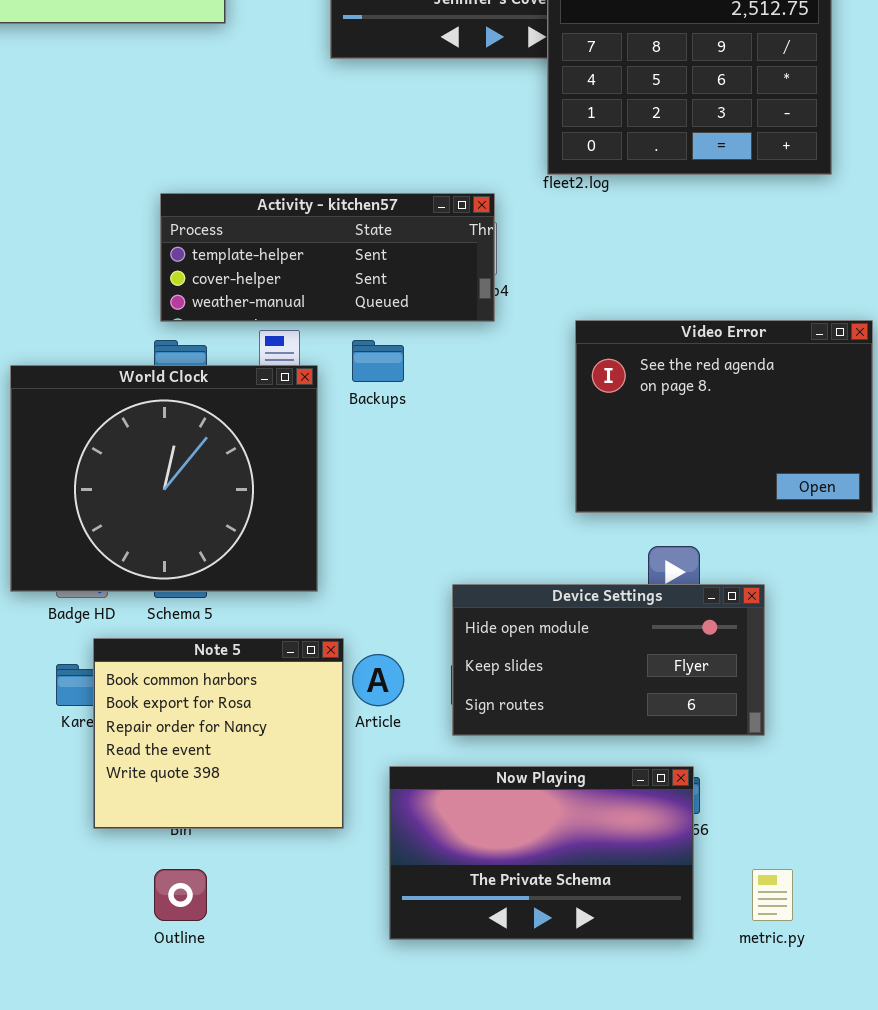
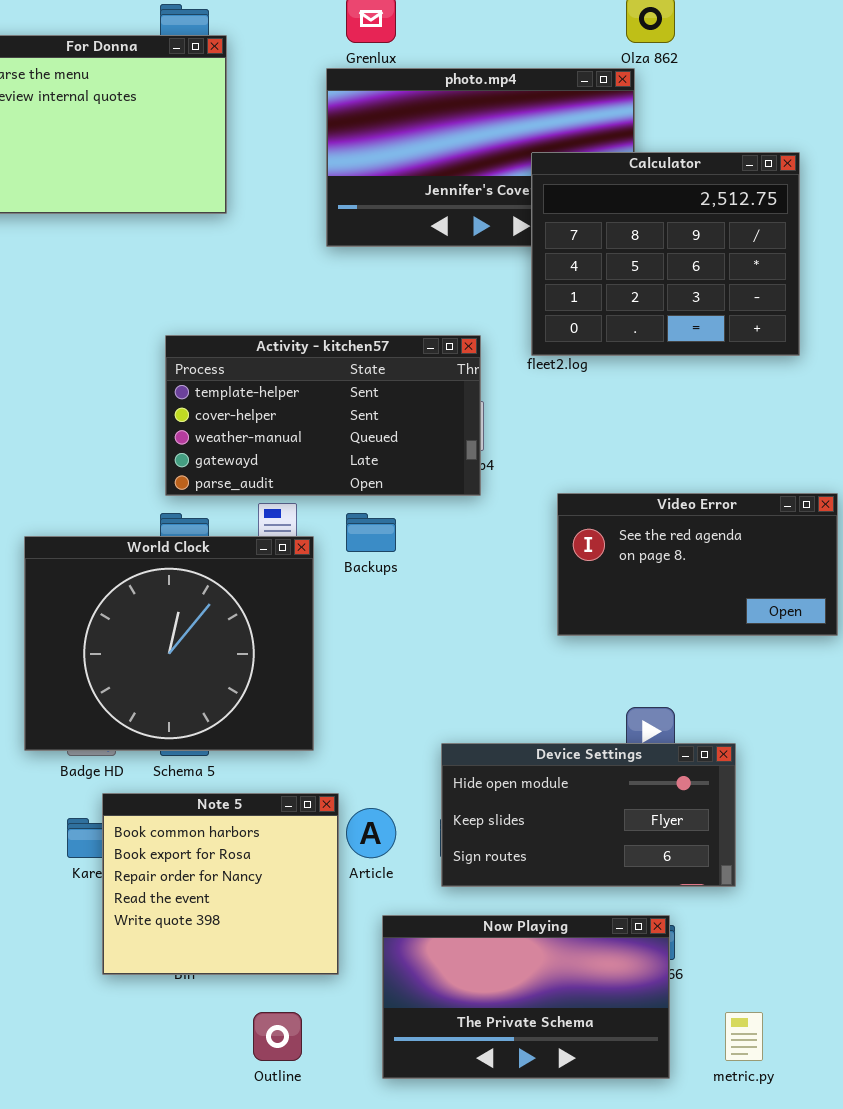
Activity - kitchen57: [160,193,495,322] -> [165,335,481,496], resized
Video Error: [575,320,873,513] -> [557,493,838,636], resized
Outline: [154,869,207,921] -> [253,1012,302,1061], moved

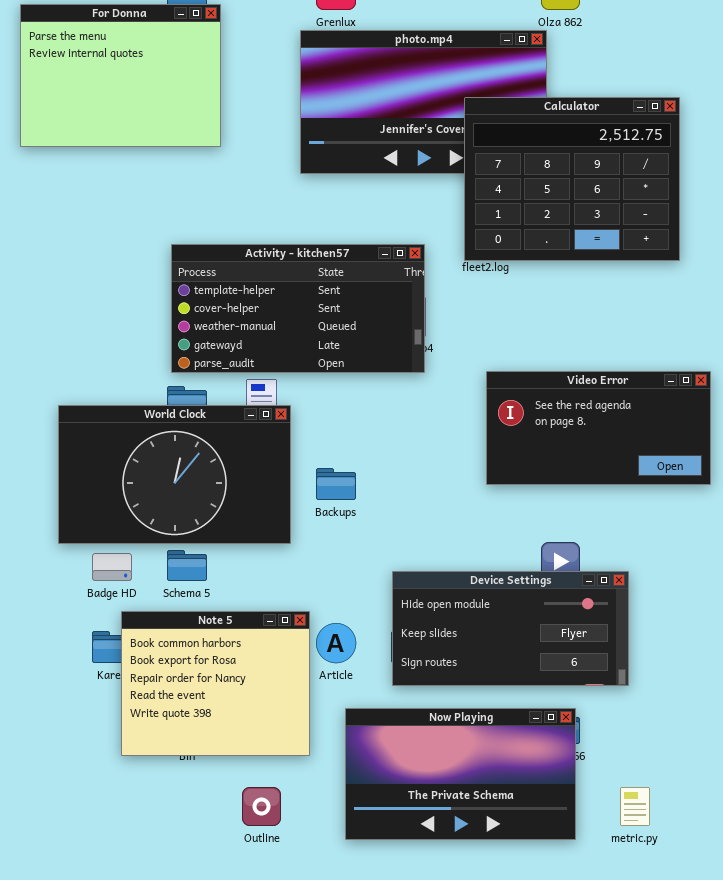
Backups: [346,513,396,552] -> [316,468,356,500], moved
World Clock: [24,536,314,751] -> [58,405,291,544], resized

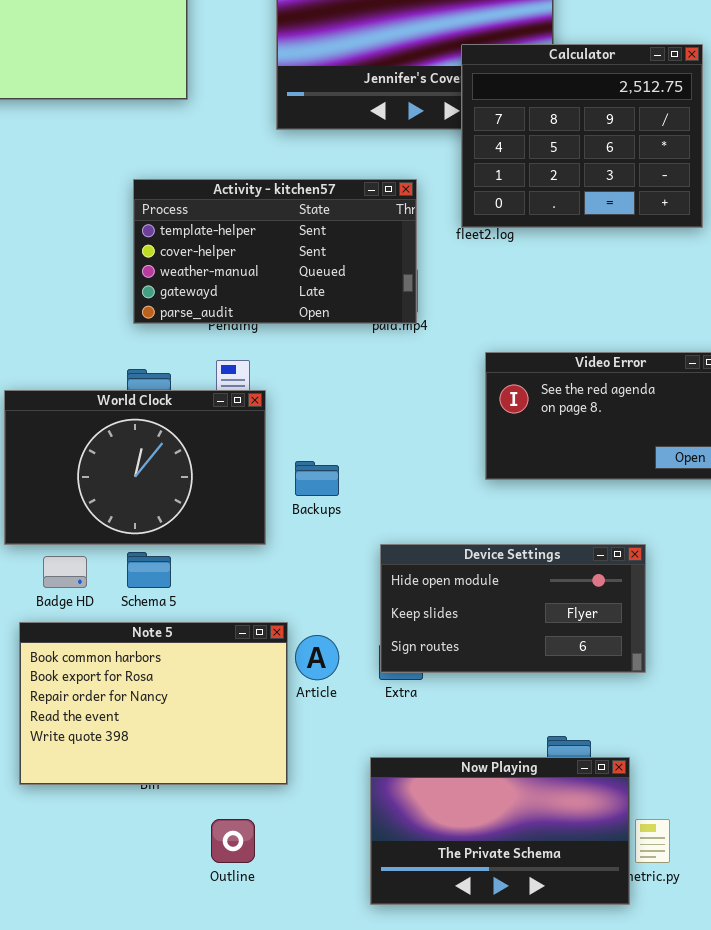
Activity - kitchen57: [171,244,425,373] -> [133,179,417,324], moved
Device Settings: [392,571,629,686] -> [380,544,646,673], moved
Note 5: [121,611,310,756] -> [19,622,288,785], resized
Now Playing: [345,708,576,840] -> [370,757,630,905], moved

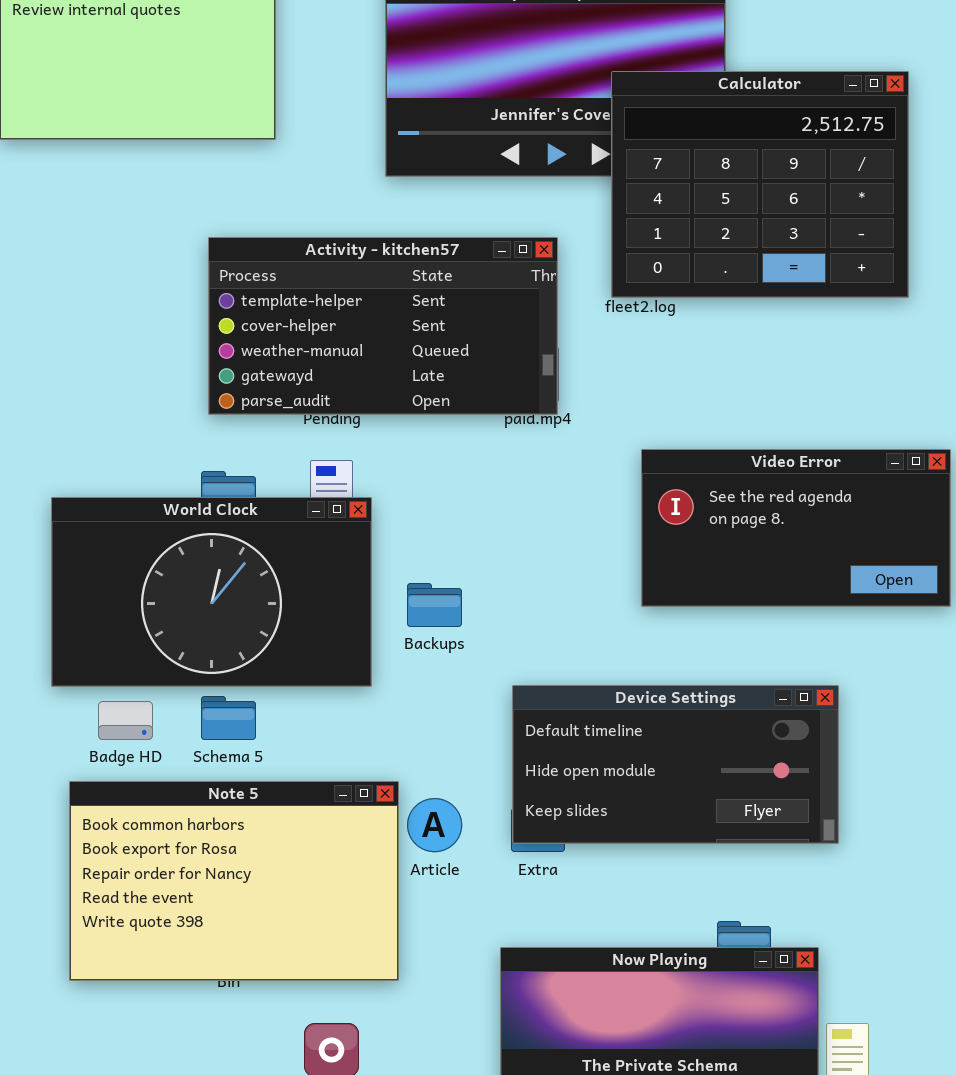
Device Settings: [380,544,646,673] -> [512,685,839,844], scrolled up 1 row

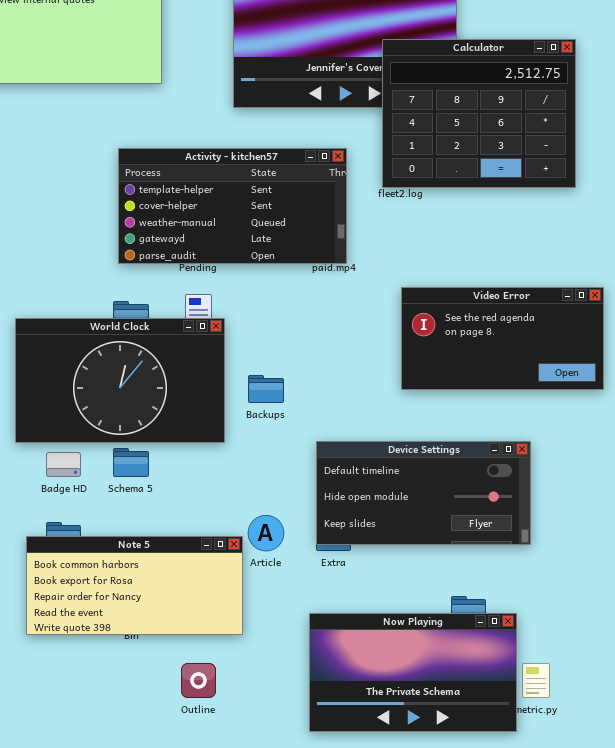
Note 5: [69,781,399,981] -> [26,536,243,635], resized

